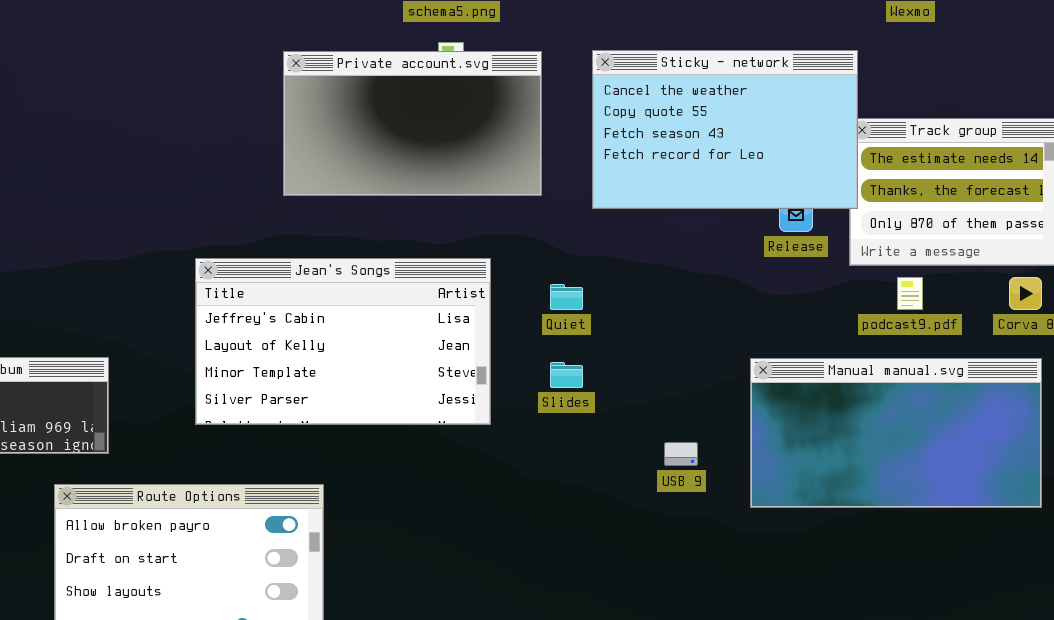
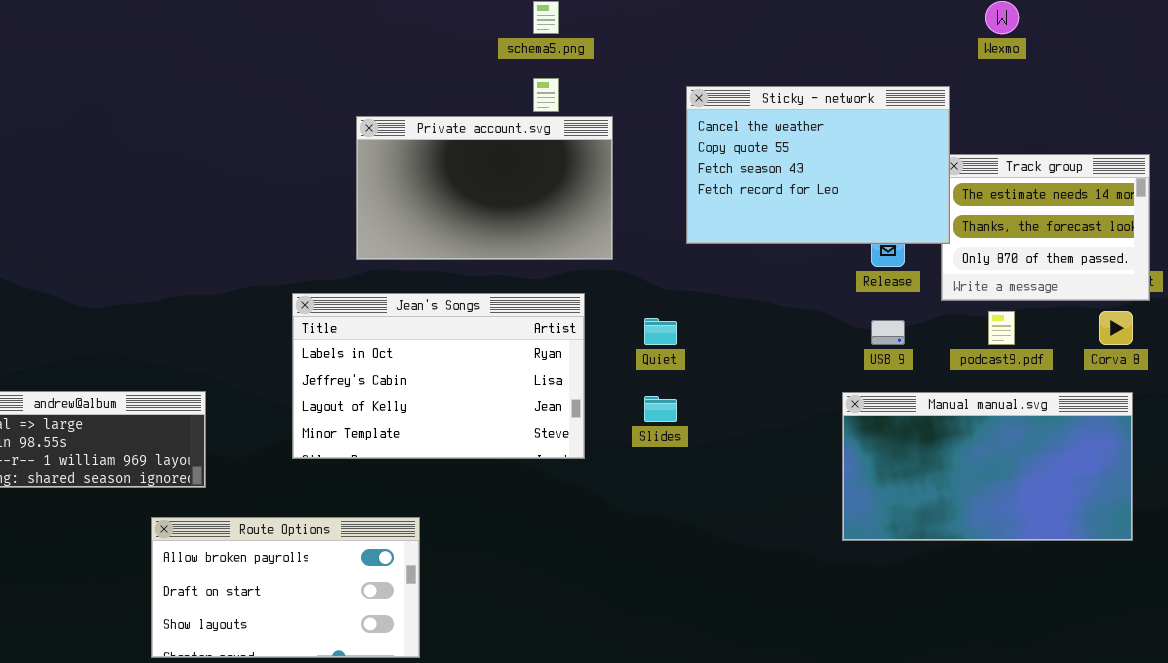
Private account.svg: [283,51,542,196] -> [356,116,613,260], moved
Jean's Songs: [195,258,491,425] -> [292,293,585,459], scrolled up 1 row
USB 9: [664,442,698,466] -> [871,320,905,345], moved

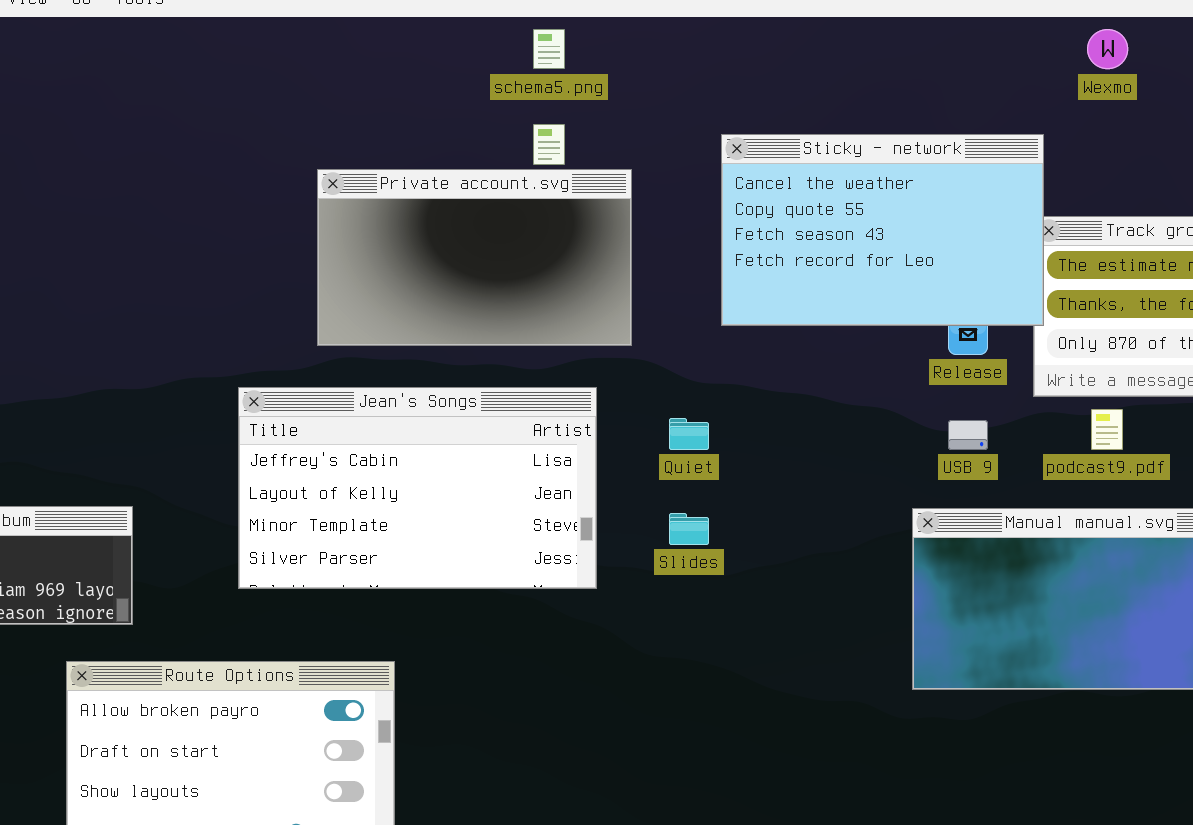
Jean's Songs: [292,293,585,459] -> [238,387,597,589], scrolled down 1 row

